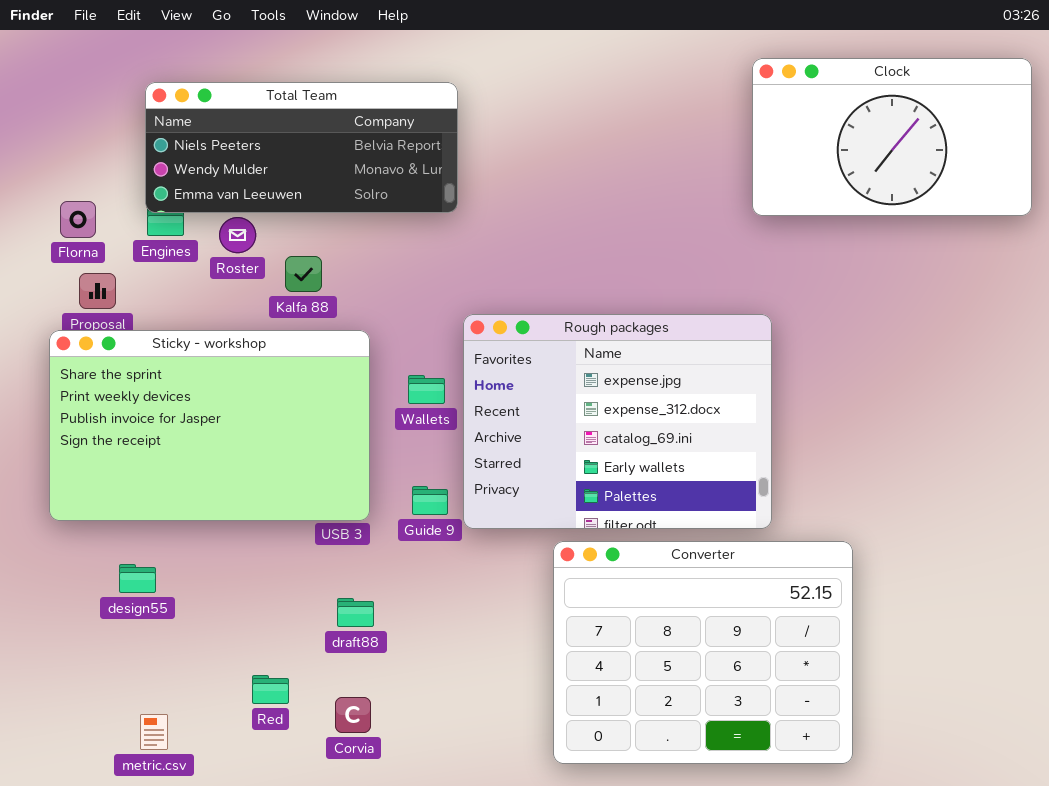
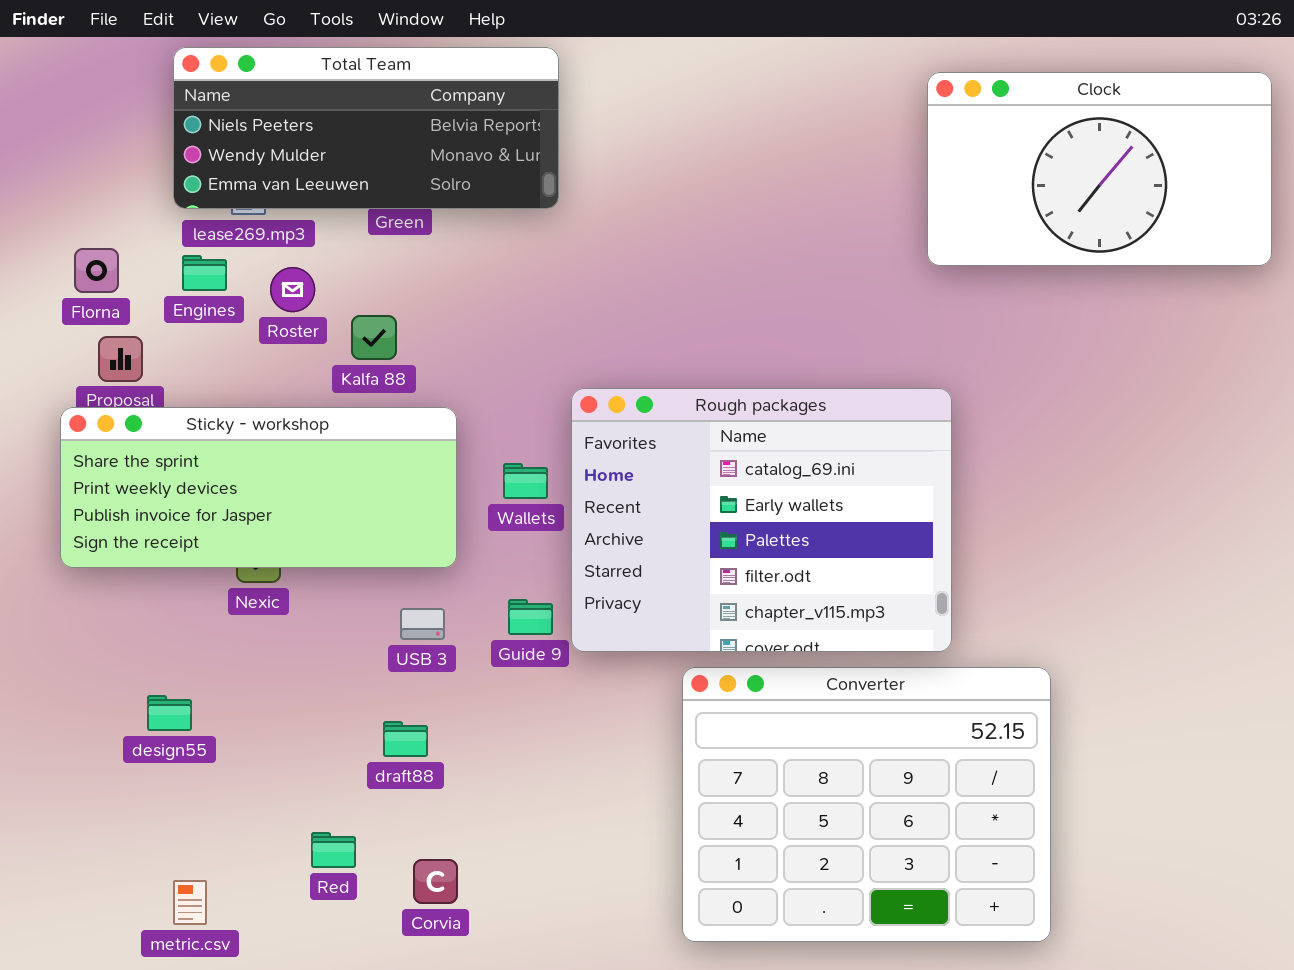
Total Team: [145,82,458,213] -> [173,47,559,209], moved
Rough packages: [463,314,772,529] -> [571,388,952,652], scrolled down 2 rows
Sticky - workshop: [49,330,370,521] -> [60,407,457,568], resized
draft88: [337,598,374,627] -> [383,721,428,757], moved

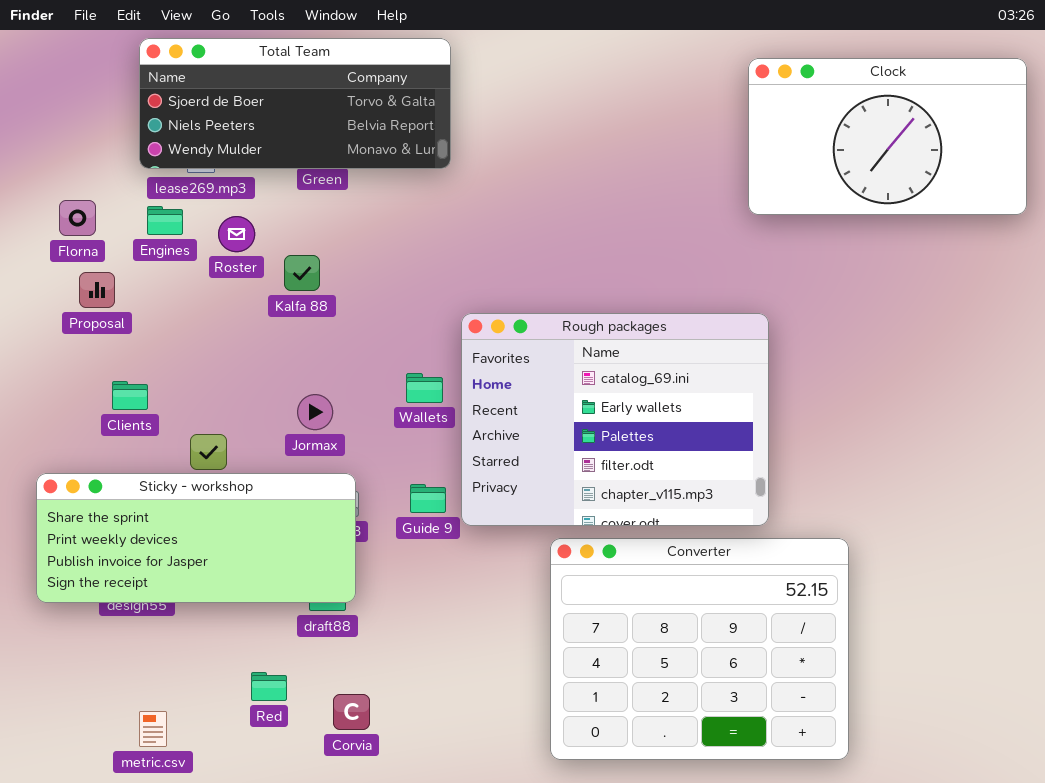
Total Team: [173,47,559,209] -> [139,38,451,169], scrolled up 1 row
Sticky - workshop: [60,407,457,568] -> [36,473,356,603], moved

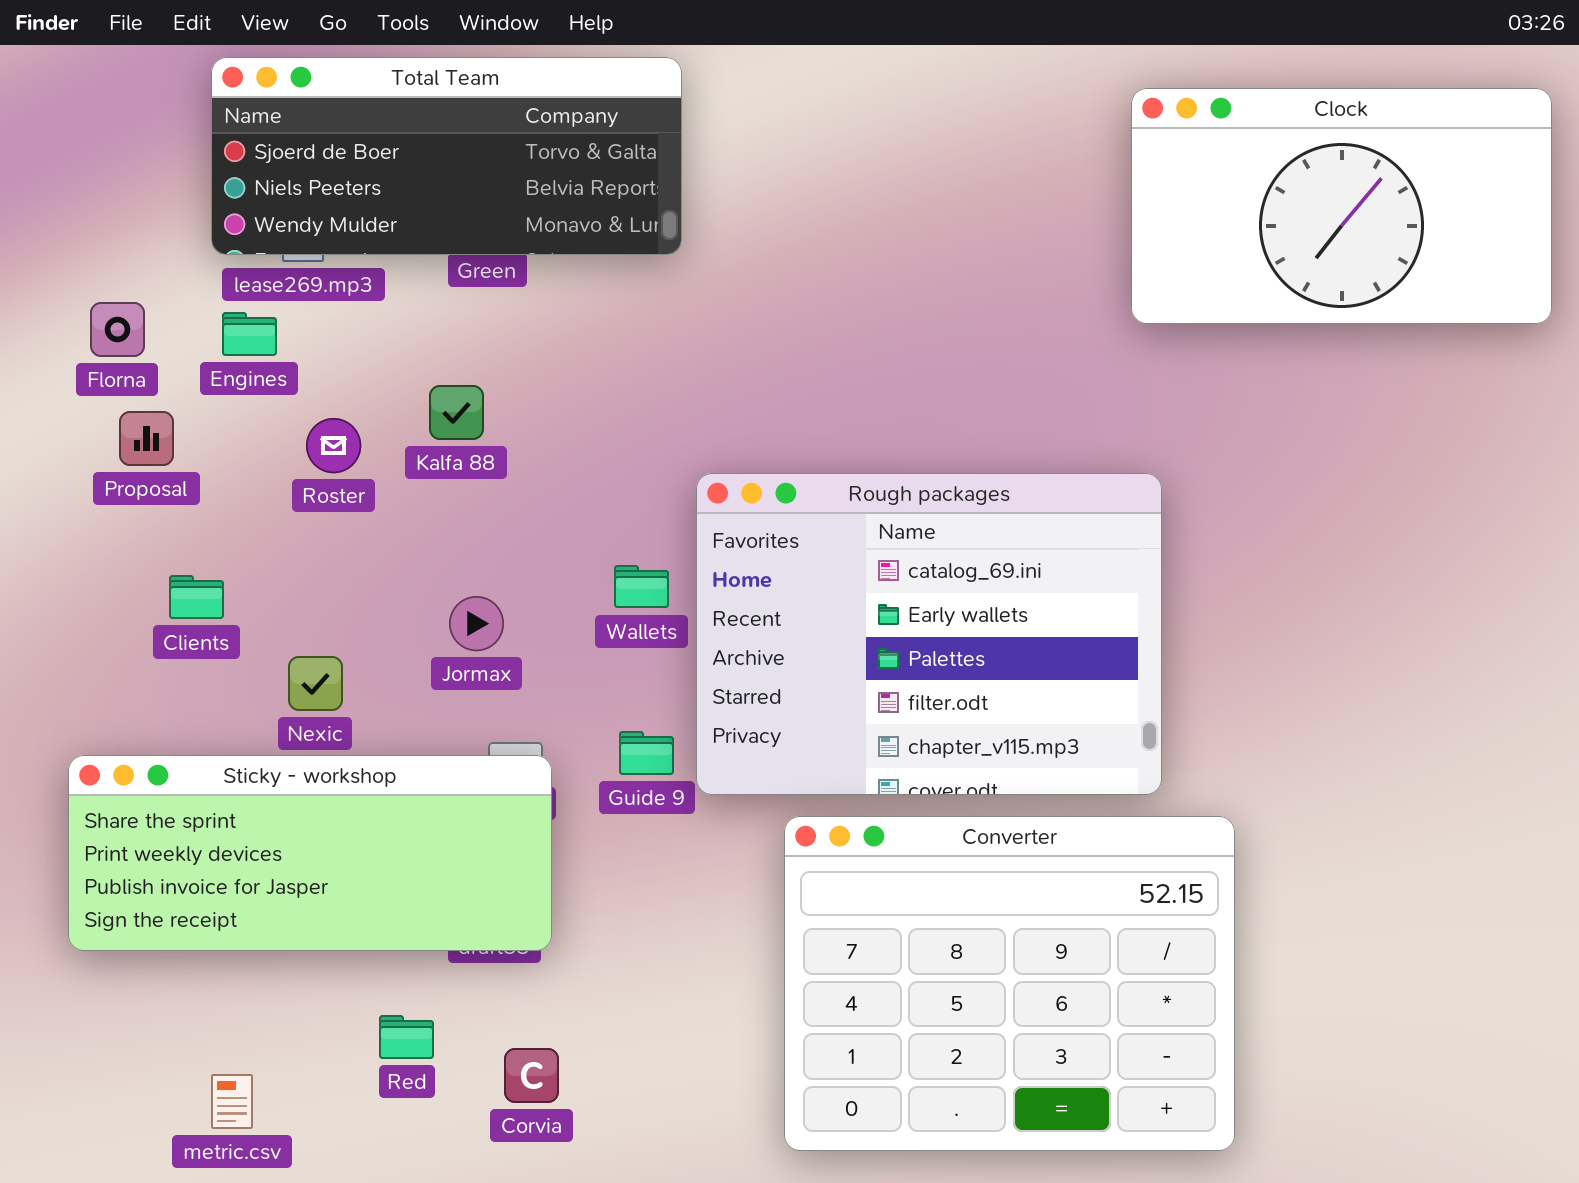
Roster: [218,216,255,252] -> [306,418,361,473], moved
Sticky - workshop: [36,473,356,603] -> [68,755,552,951], moved
Converter: [550,538,849,760] -> [784,816,1235,1151], moved

